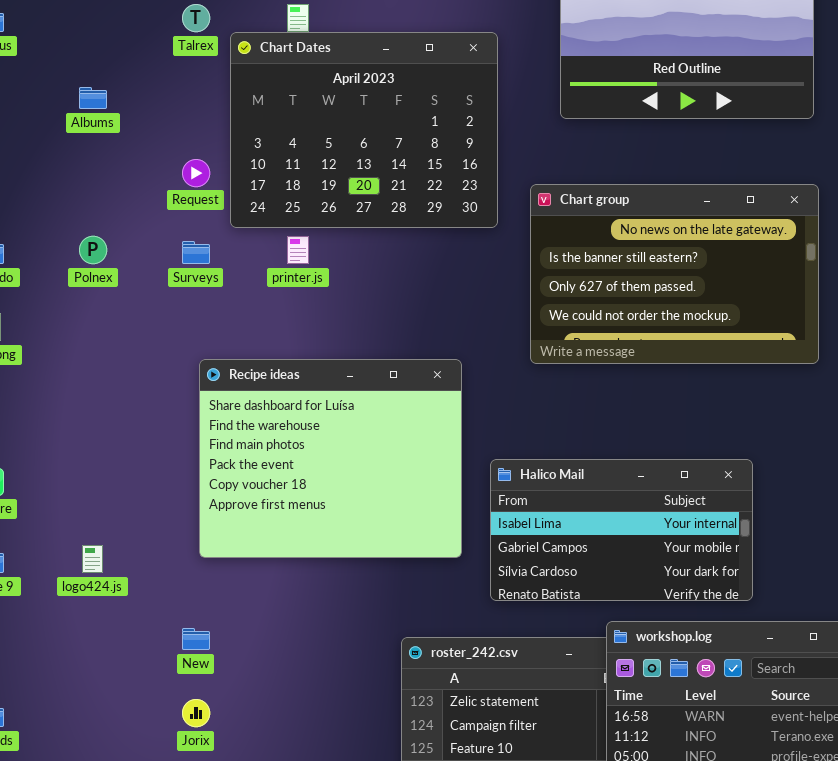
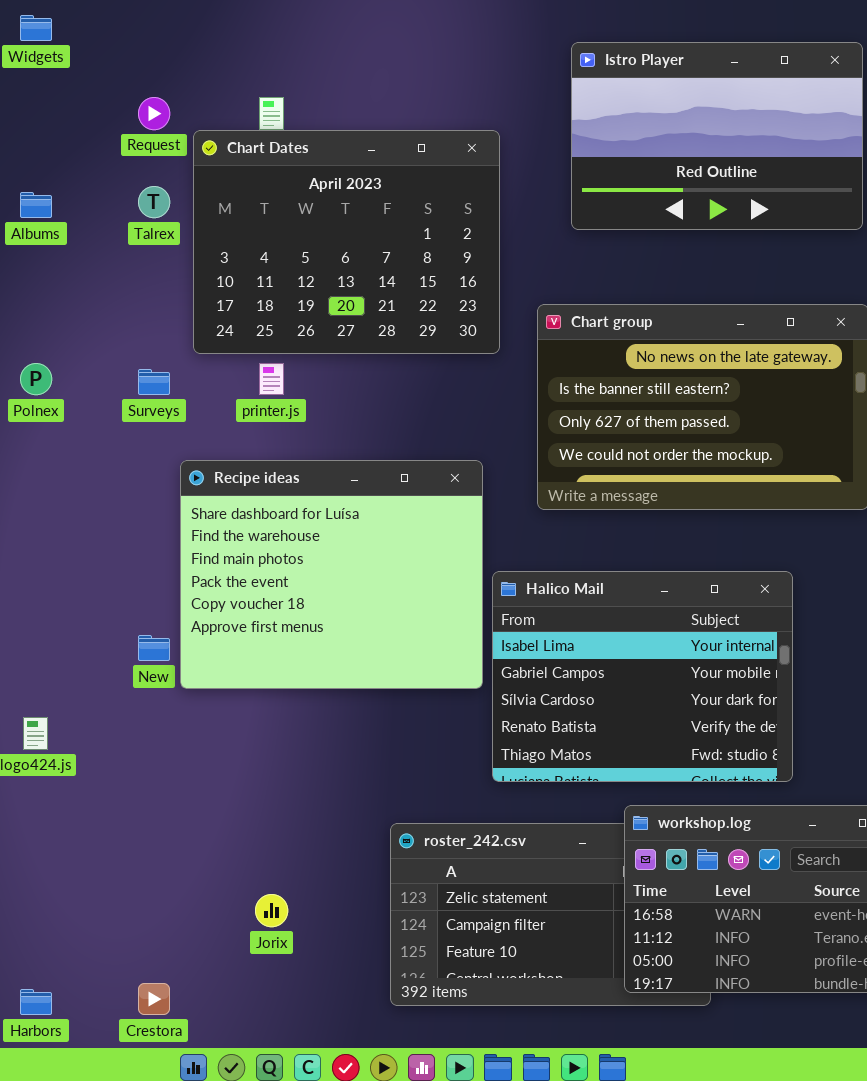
Talrex: [182,4,210,32] -> [138,186,170,218], moved
Request: [182,159,210,187] -> [138,97,170,130], moved
Recipe ideas: [199,359,462,558] -> [180,460,483,689], moved
Halico Mail: [490,459,753,601] -> [492,571,793,782], resized
New: [182,628,210,650] -> [138,635,170,661], moved
Jorix: [182,699,210,727] -> [255,894,288,927], moved

